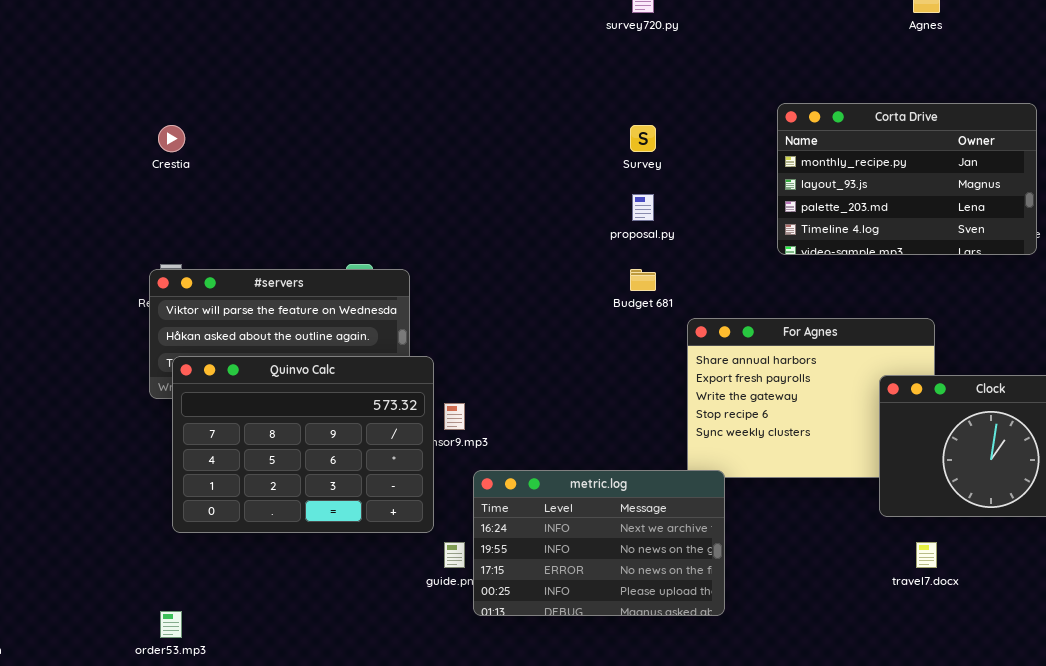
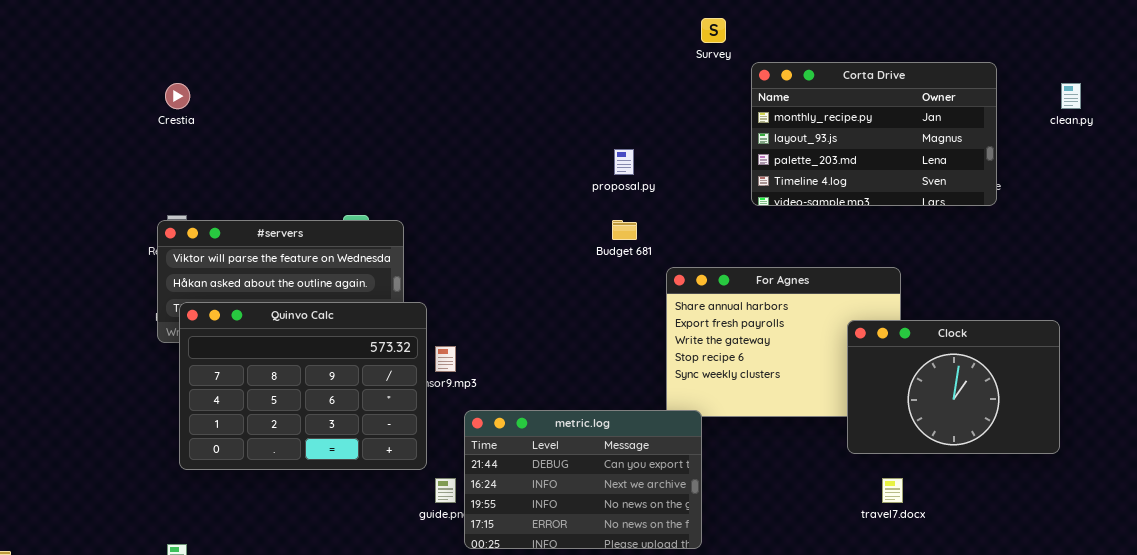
Survey: [630,125,656,152] -> [701,18,726,43], moved
metric.log: [473,470,725,616] -> [464,410,702,549], scrolled up 1 row

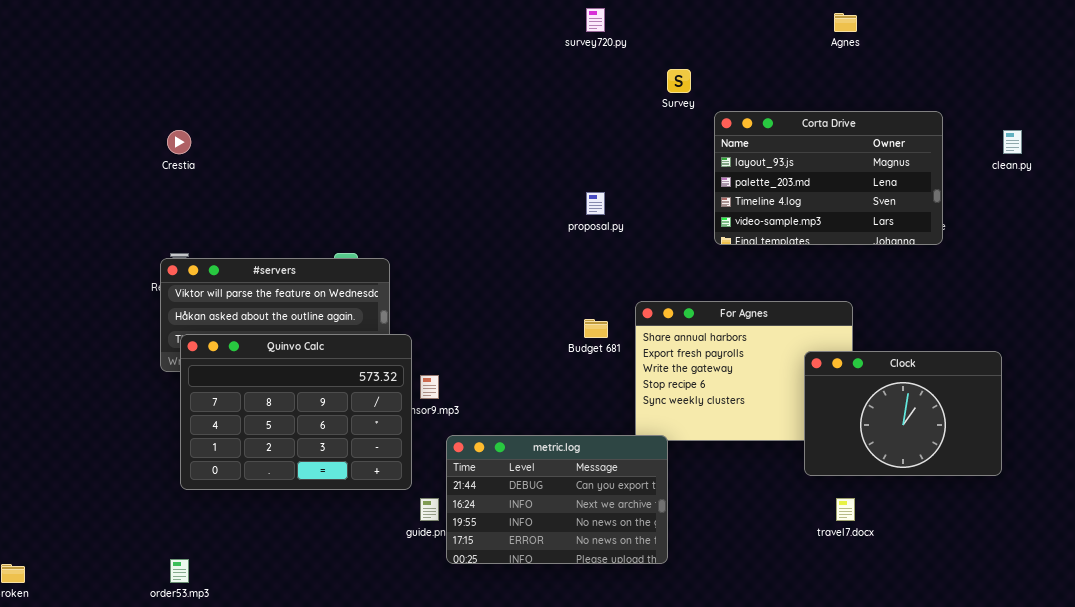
Corta Drive: [751,62,997,206] -> [714,111,943,245], scrolled down 1 row
Budget 681: [612,220,637,240] -> [584,319,608,338], moved

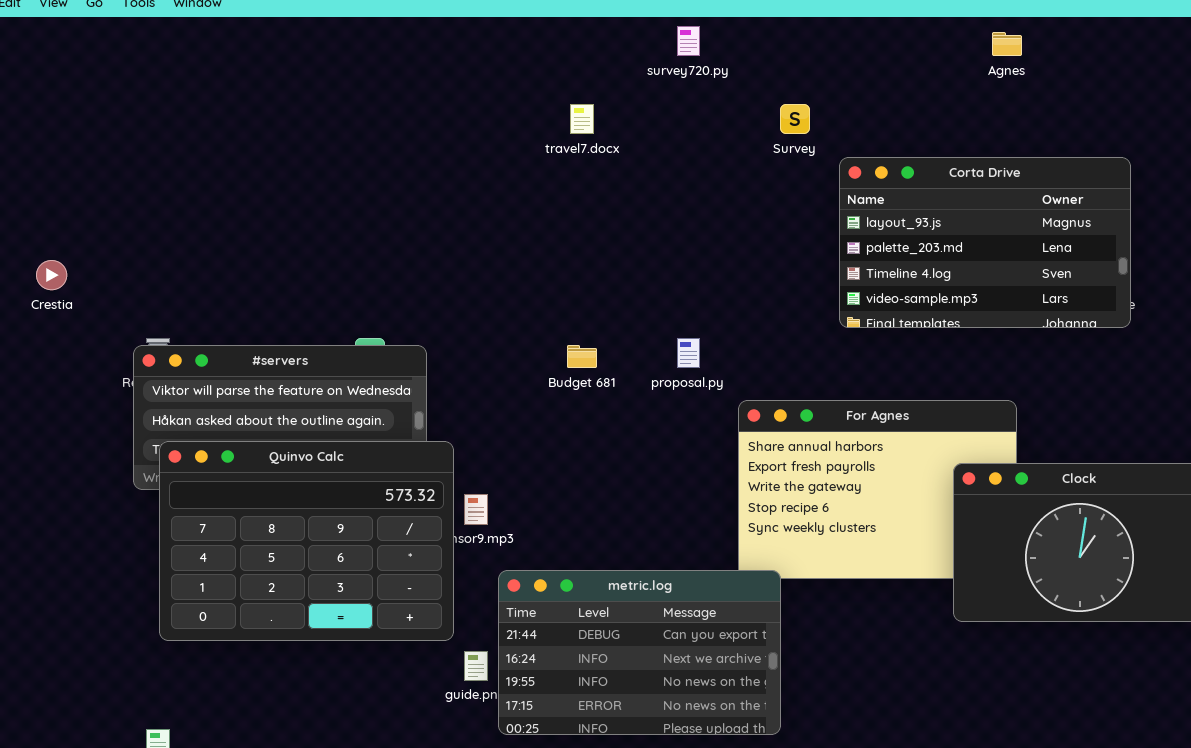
Crestia: [167,130,191,154] -> [36,260,67,290], moved
proposal.py: [586,192,605,215] -> [677,338,700,368], moved
Budget 681: [584,319,608,338] -> [567,345,597,368], moved
travel7.docx: [836,498,855,521] -> [570,104,594,134], moved

